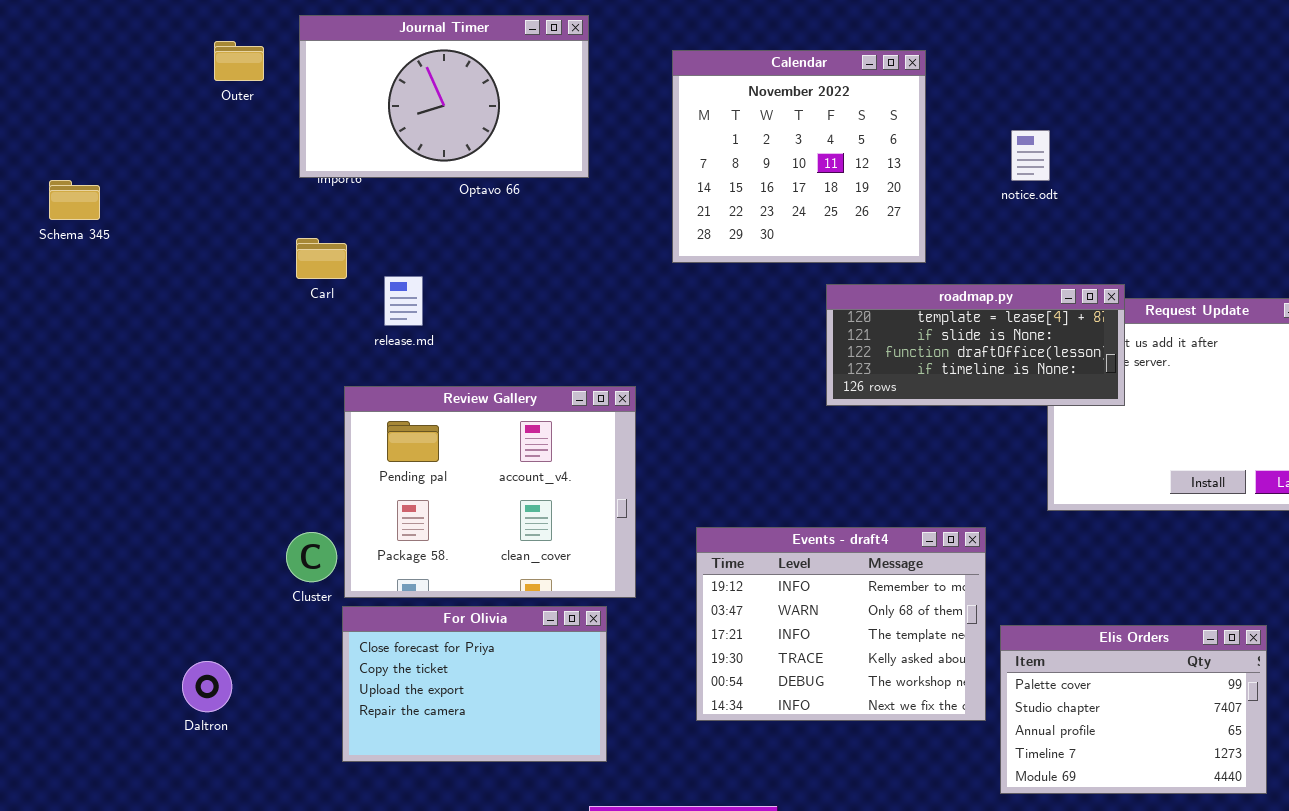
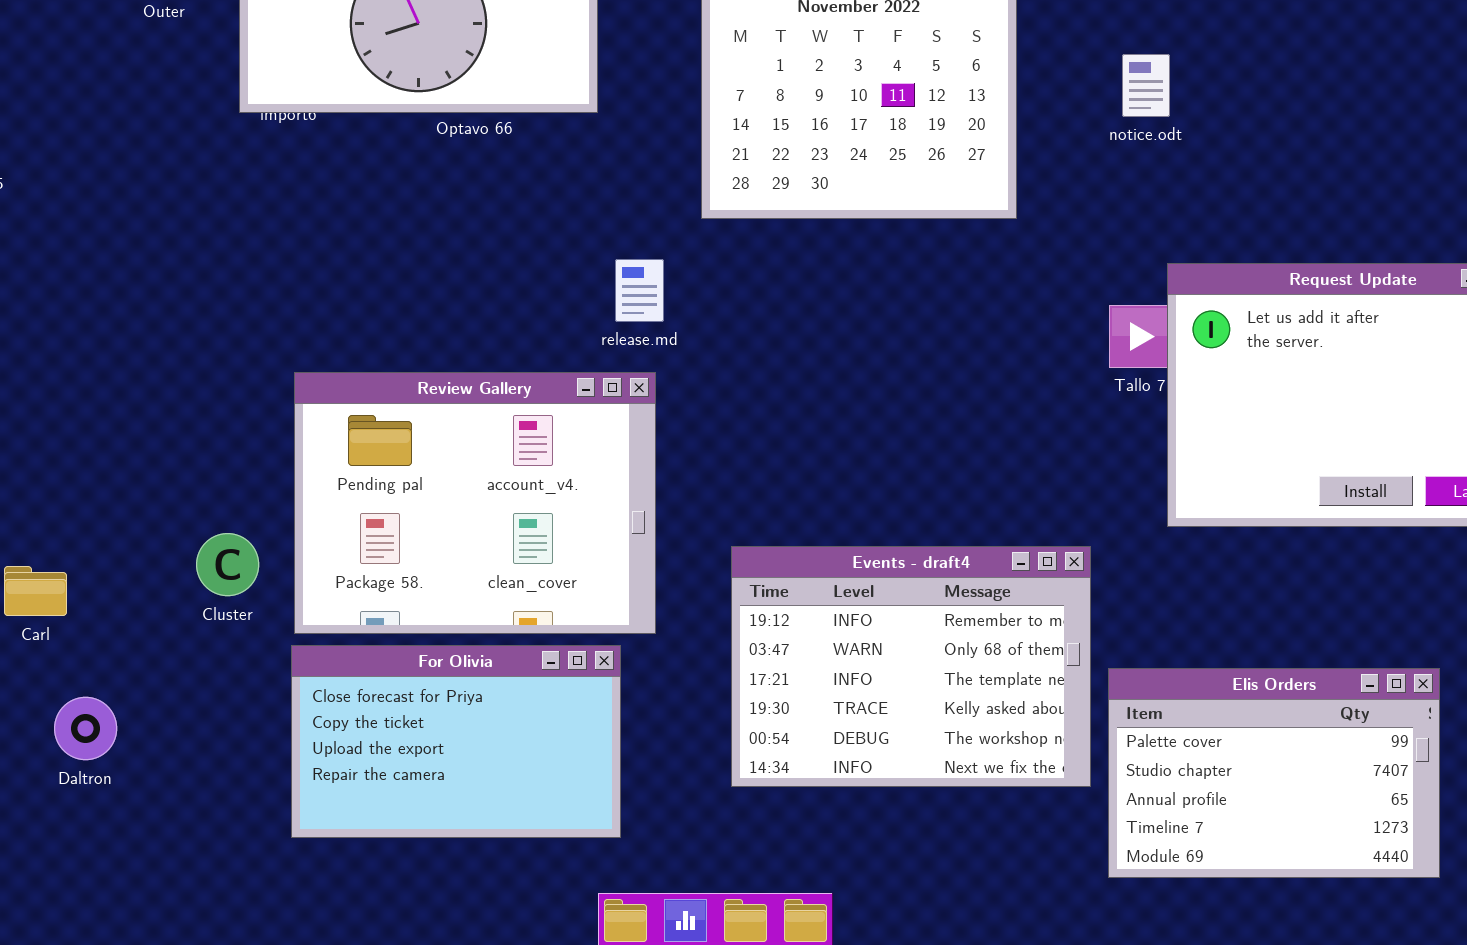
Carl: [296,238,347,279] -> [4,566,67,616], moved
release.md: [384,276,423,326] -> [615,259,664,322], moved
roadmap.py: [826,284,1125,406] -> none, closed
Cluster: [286,532,337,582] -> [196,533,259,596], moved
Daltron: [182,661,232,712] -> [54,697,117,760], moved

